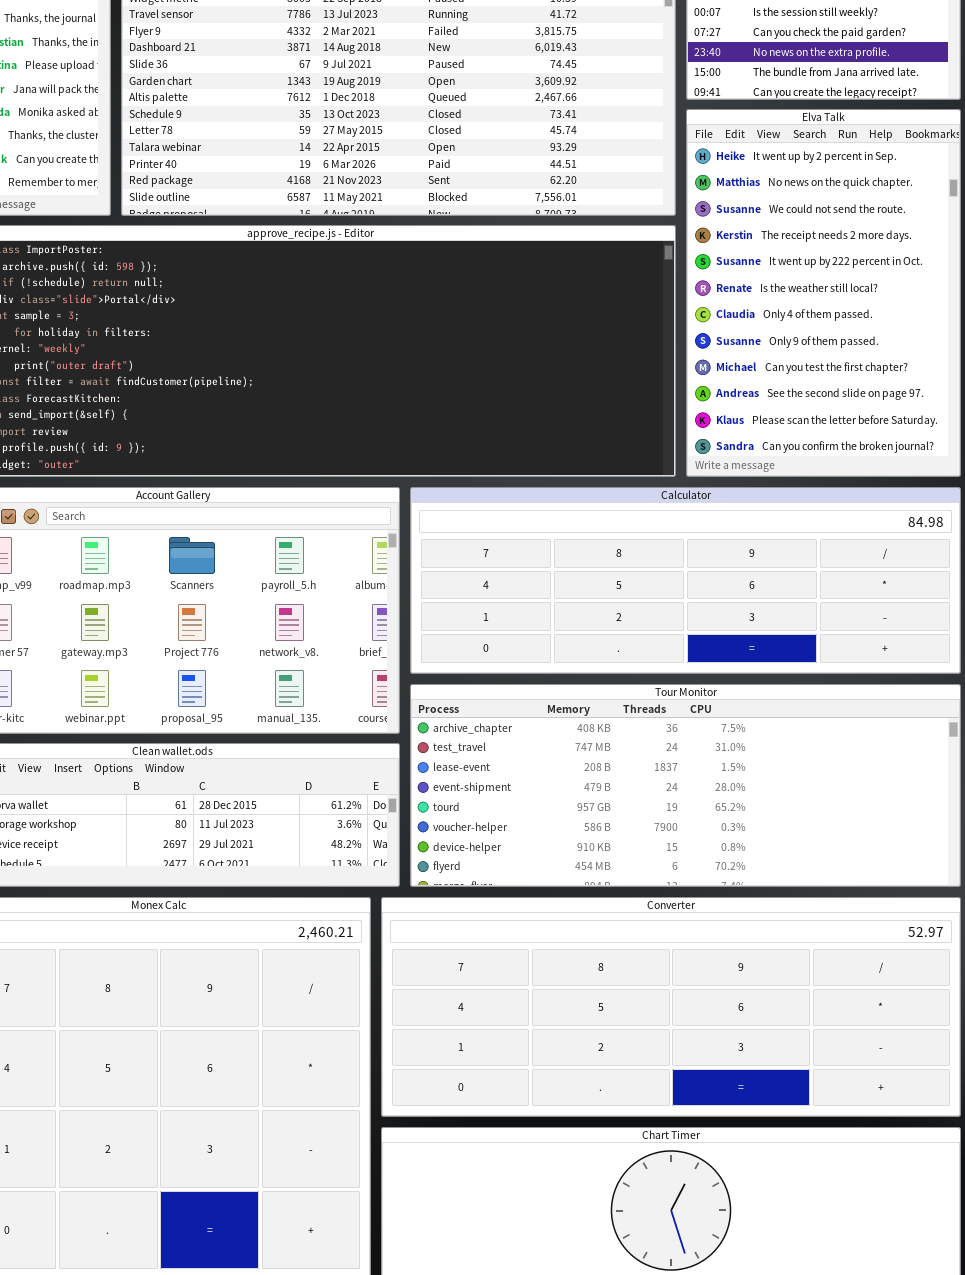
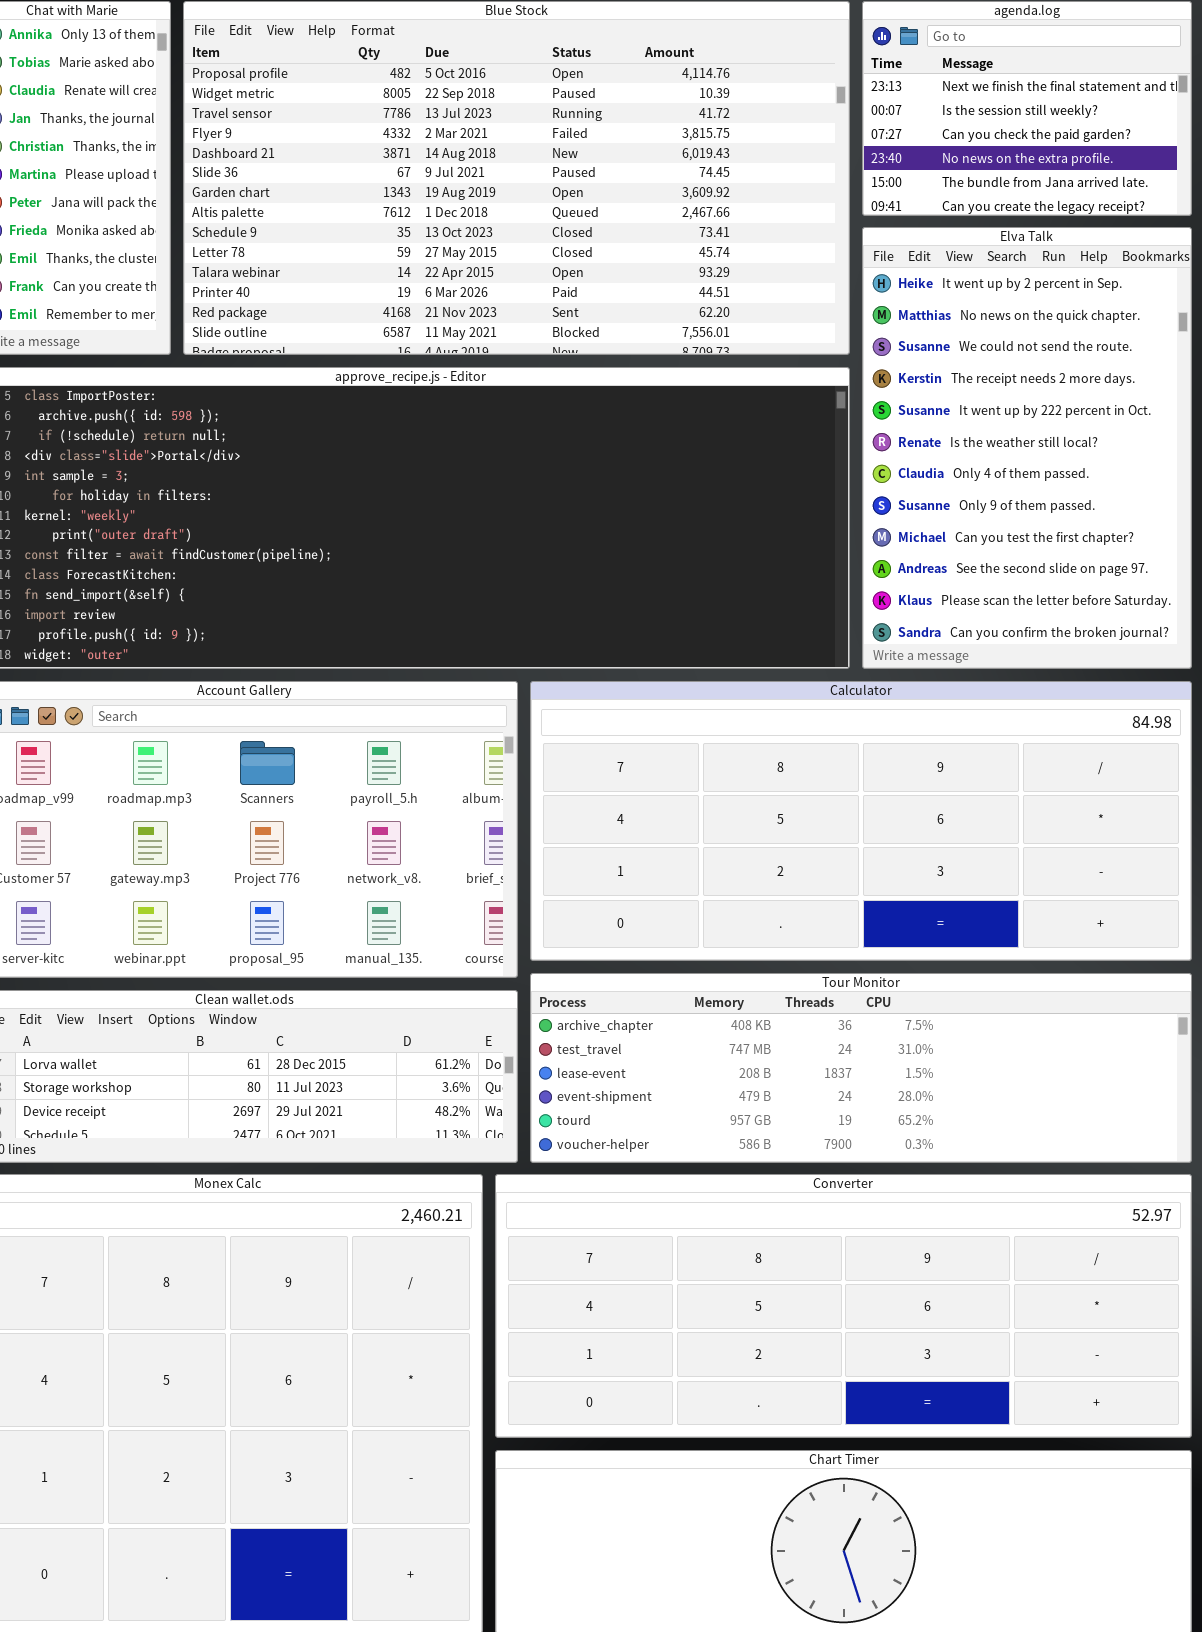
Calculator: [410,487,961,674] -> [530,681,1192,961], resized
Tour Monitor: [410,684,961,887] -> [530,973,1192,1163], resized

